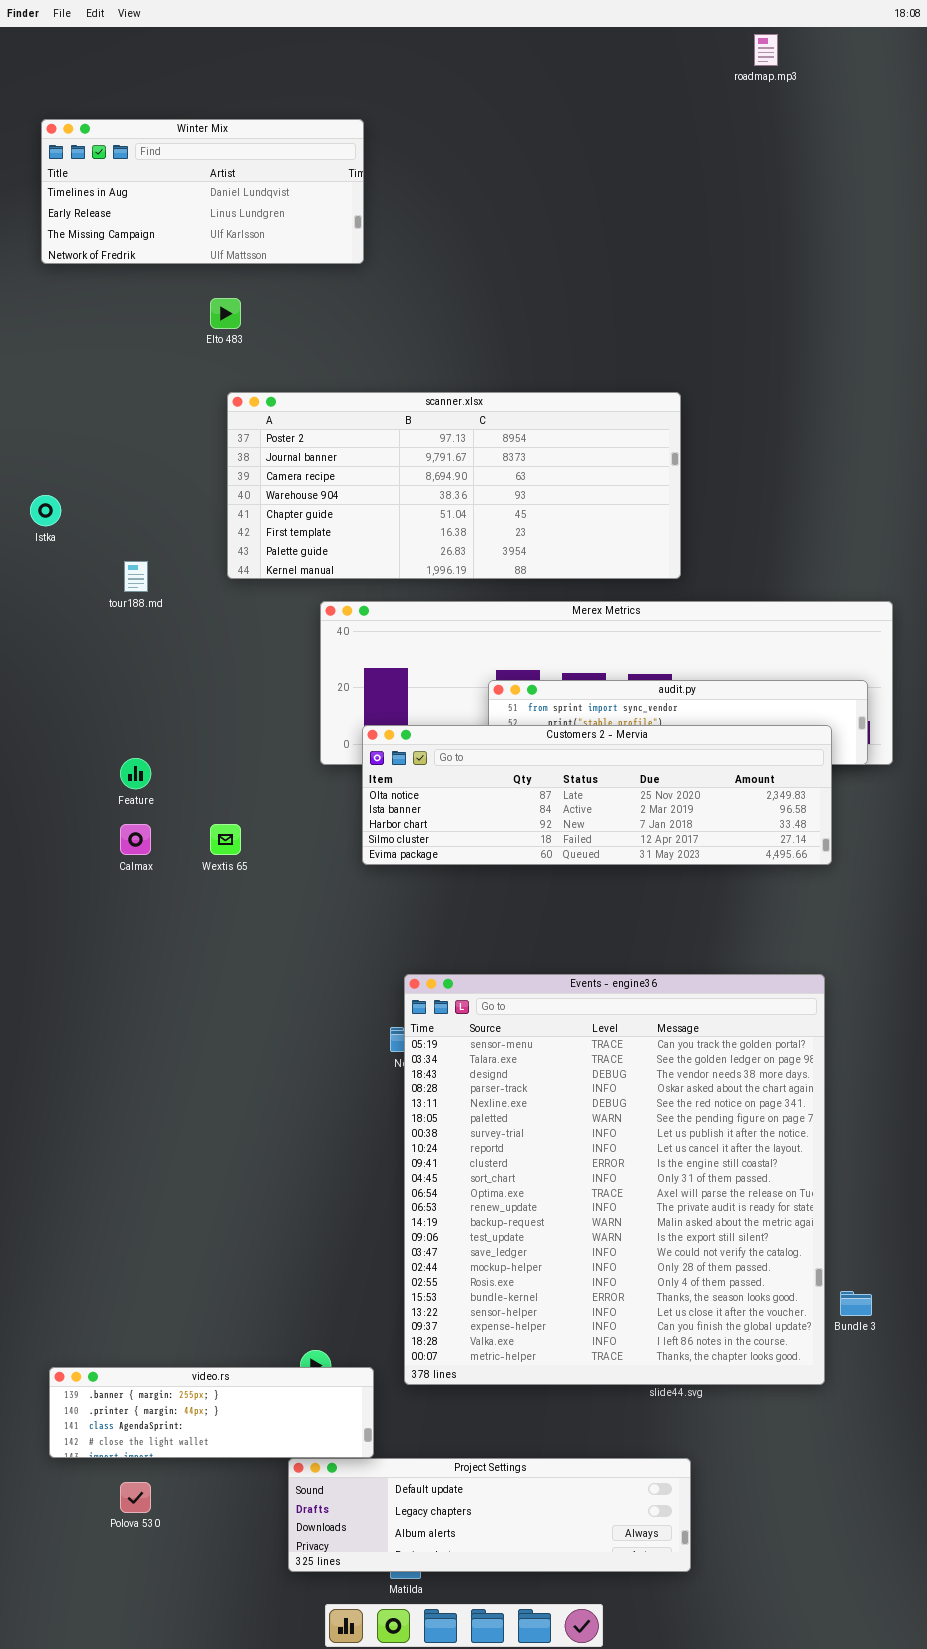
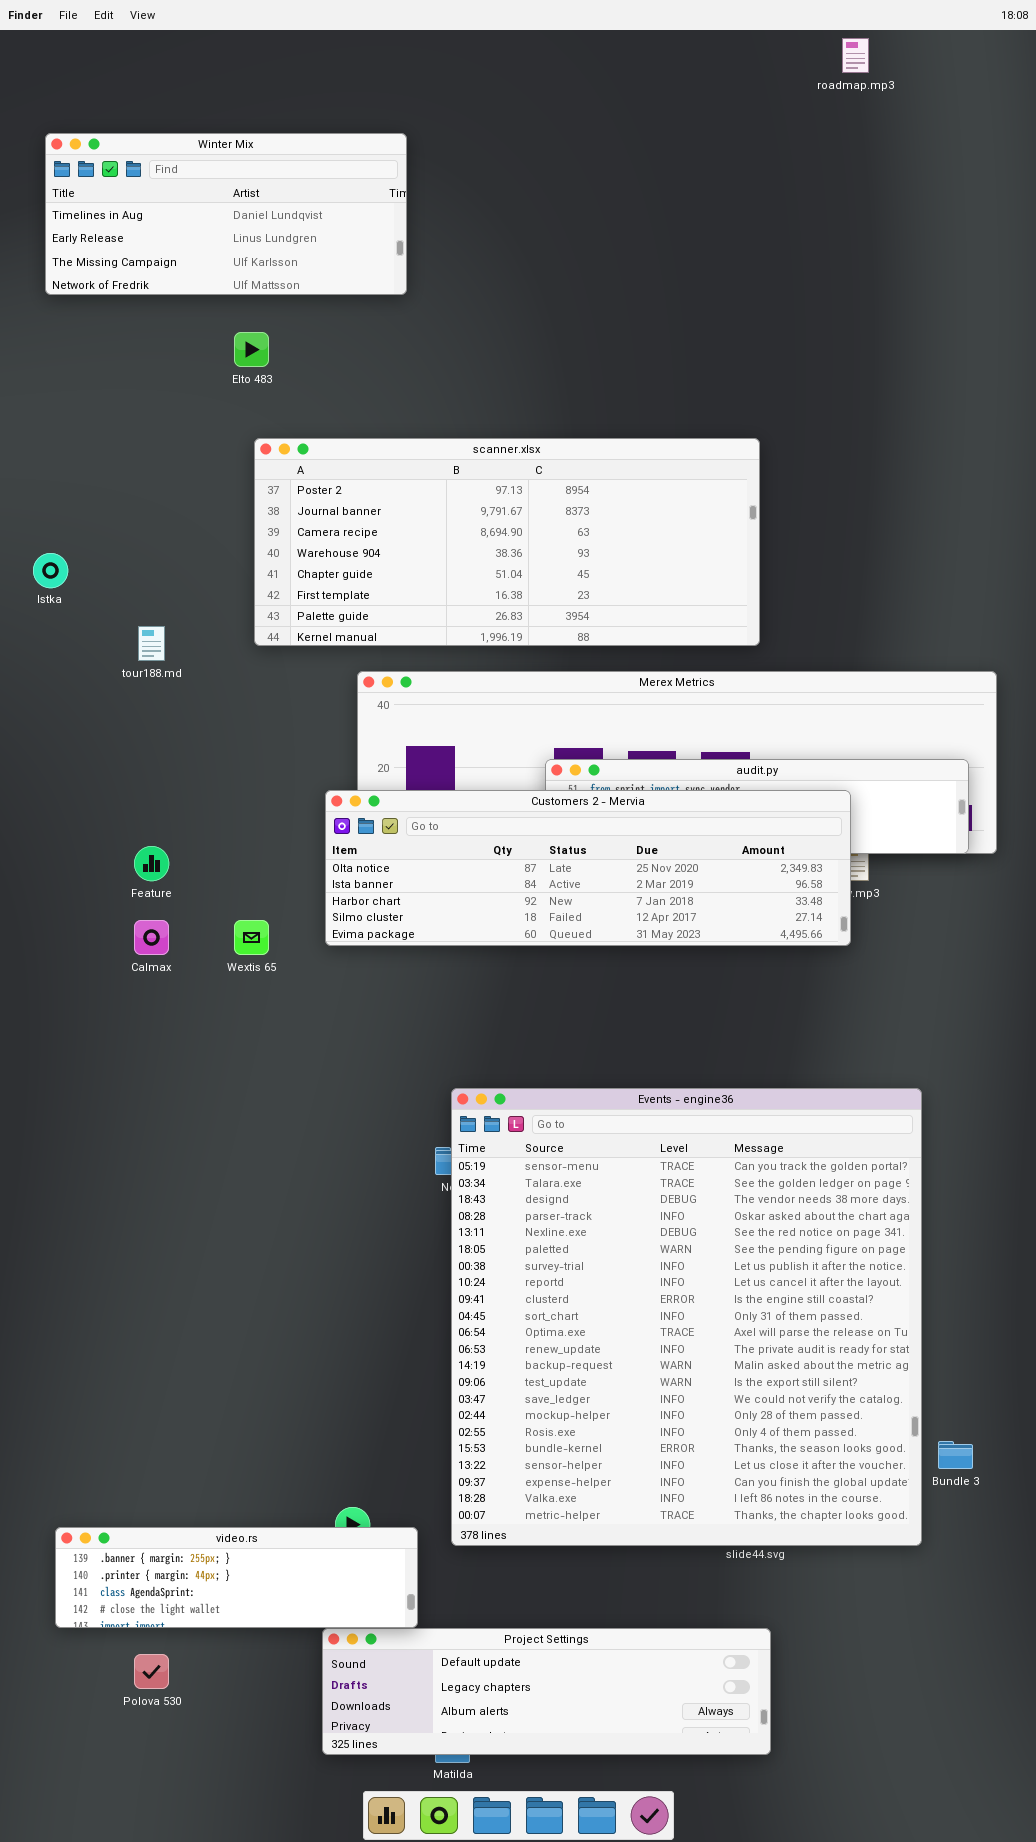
Customers 2 - Mervia: [362,725,832,865] -> [325,790,851,946], moved

